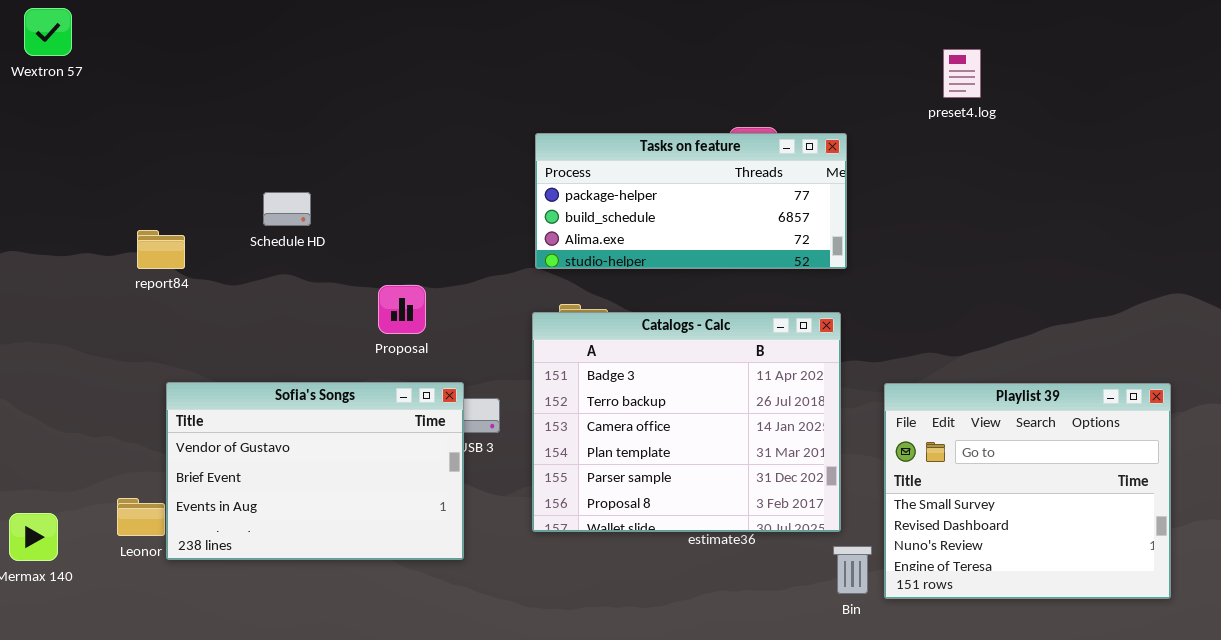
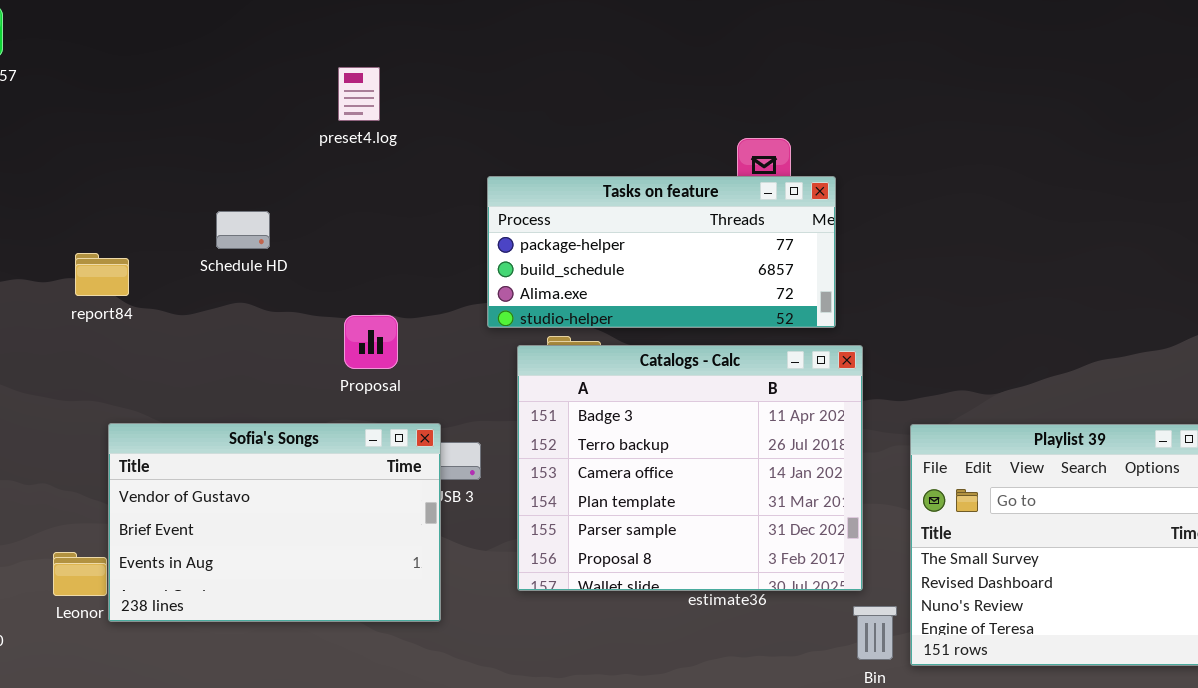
preset4.log: [943,49,981,98] -> [338,67,380,121], moved
Tasks on feature: [535,133,847,269] -> [487,176,836,328], moved

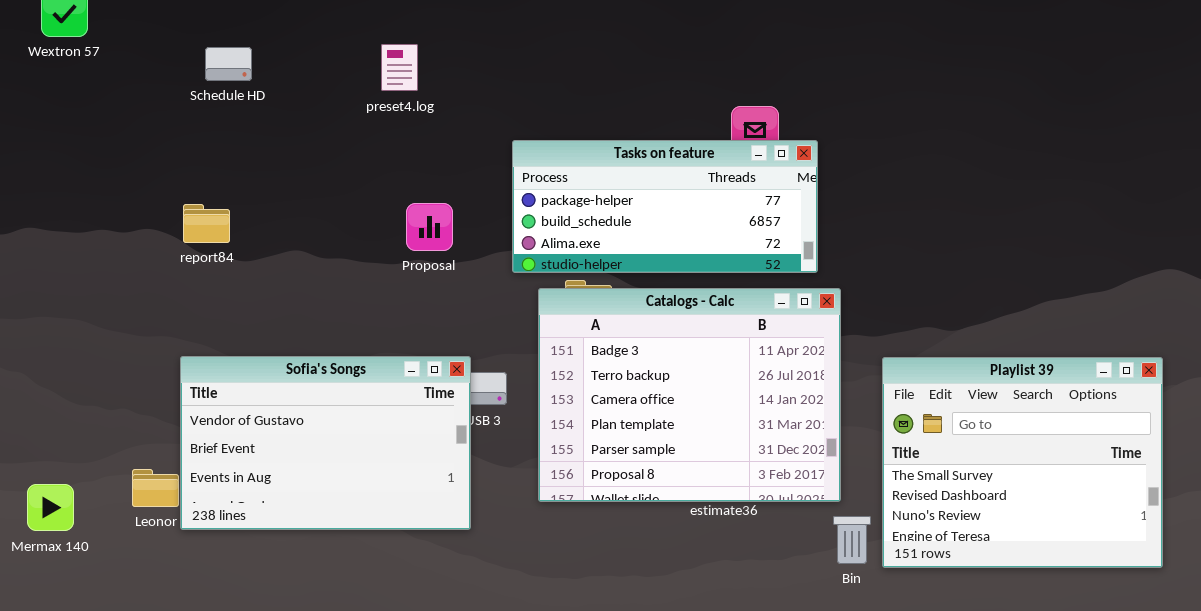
Schedule HD: [216,211,270,249] -> [205,47,252,81], moved
report84: [75,253,129,296] -> [183,204,230,243], moved
Proposal: [344,315,398,369] -> [406,203,453,251], moved

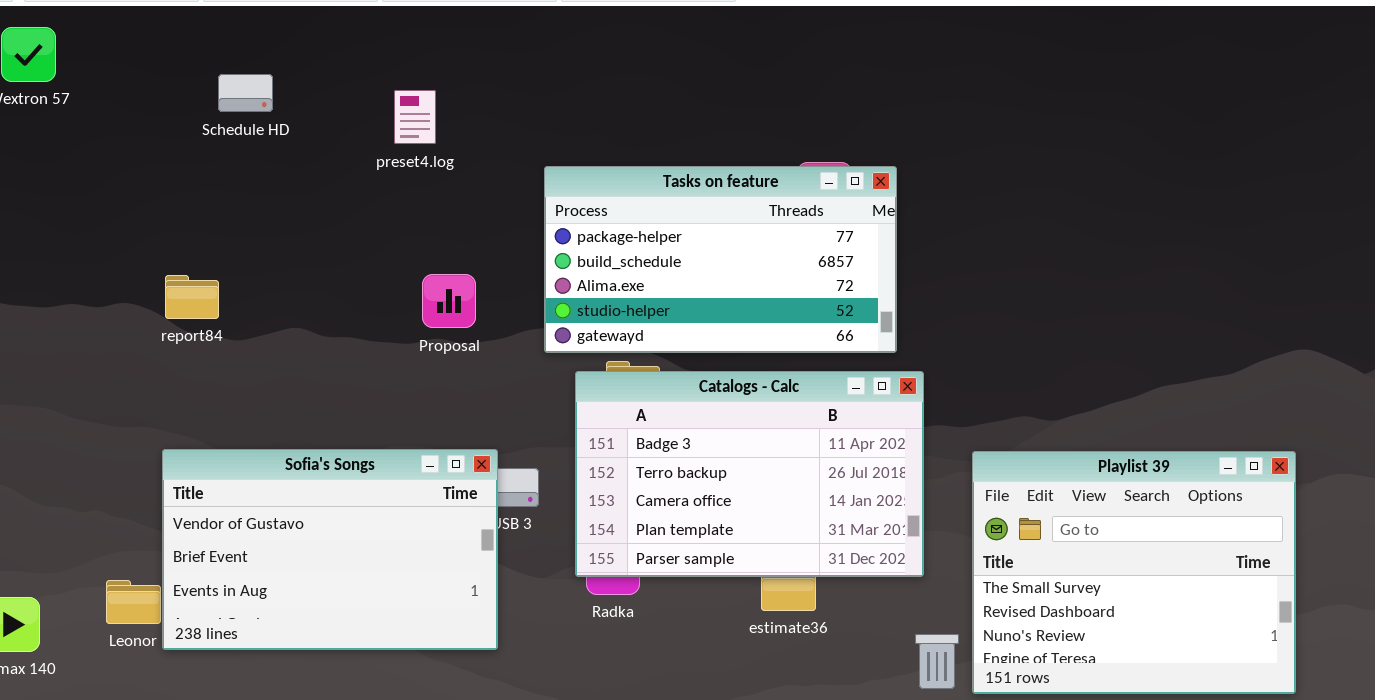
Schedule HD: [205,47,252,81] -> [218,74,273,112], moved
Tasks on feature: [512,140,818,273] -> [544,166,897,353], resized
Catalogs - Calc: [538,288,841,502] -> [575,371,924,577], resized

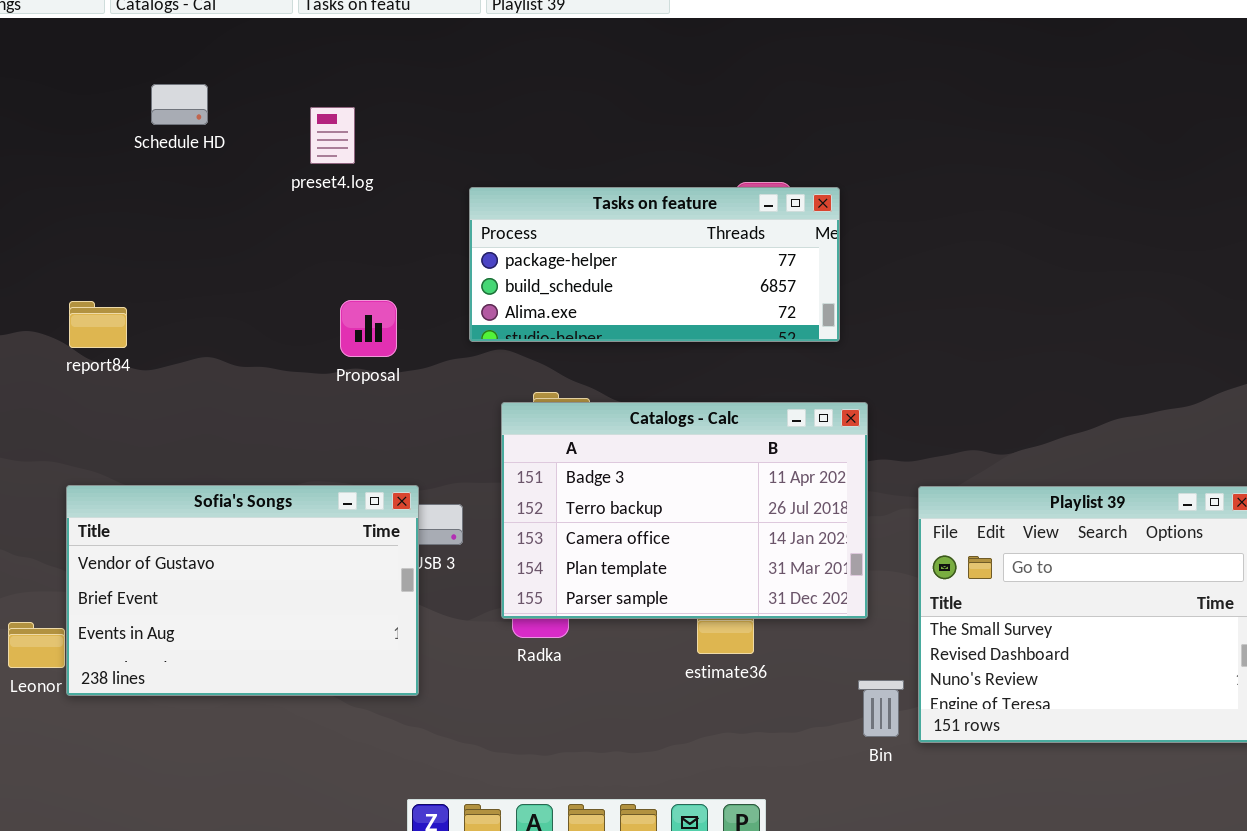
Schedule HD: [218,74,273,112] -> [151,84,208,125], moved
Tasks on feature: [544,166,897,353] -> [469,187,840,342], resized

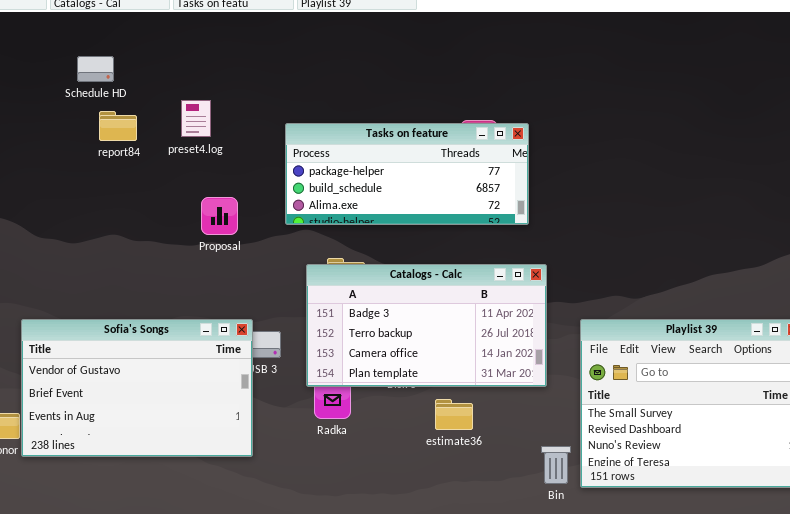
preset4.log: [310,107,355,164] -> [181,100,211,137], moved
report84: [69,301,127,348] -> [99,111,137,141], moved
Catalogs - Calc: [501,402,868,619] -> [306,264,547,387], resized

